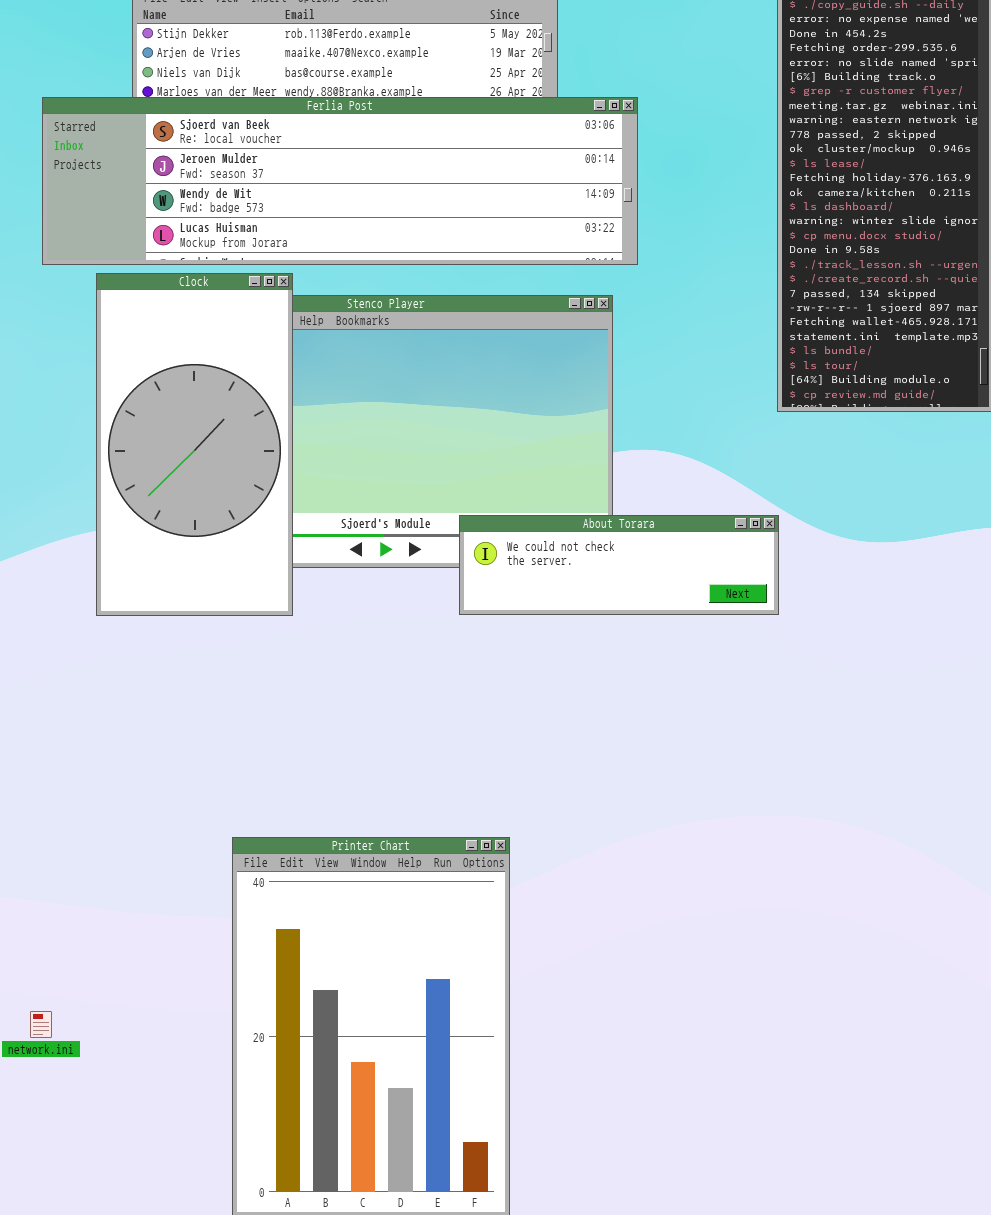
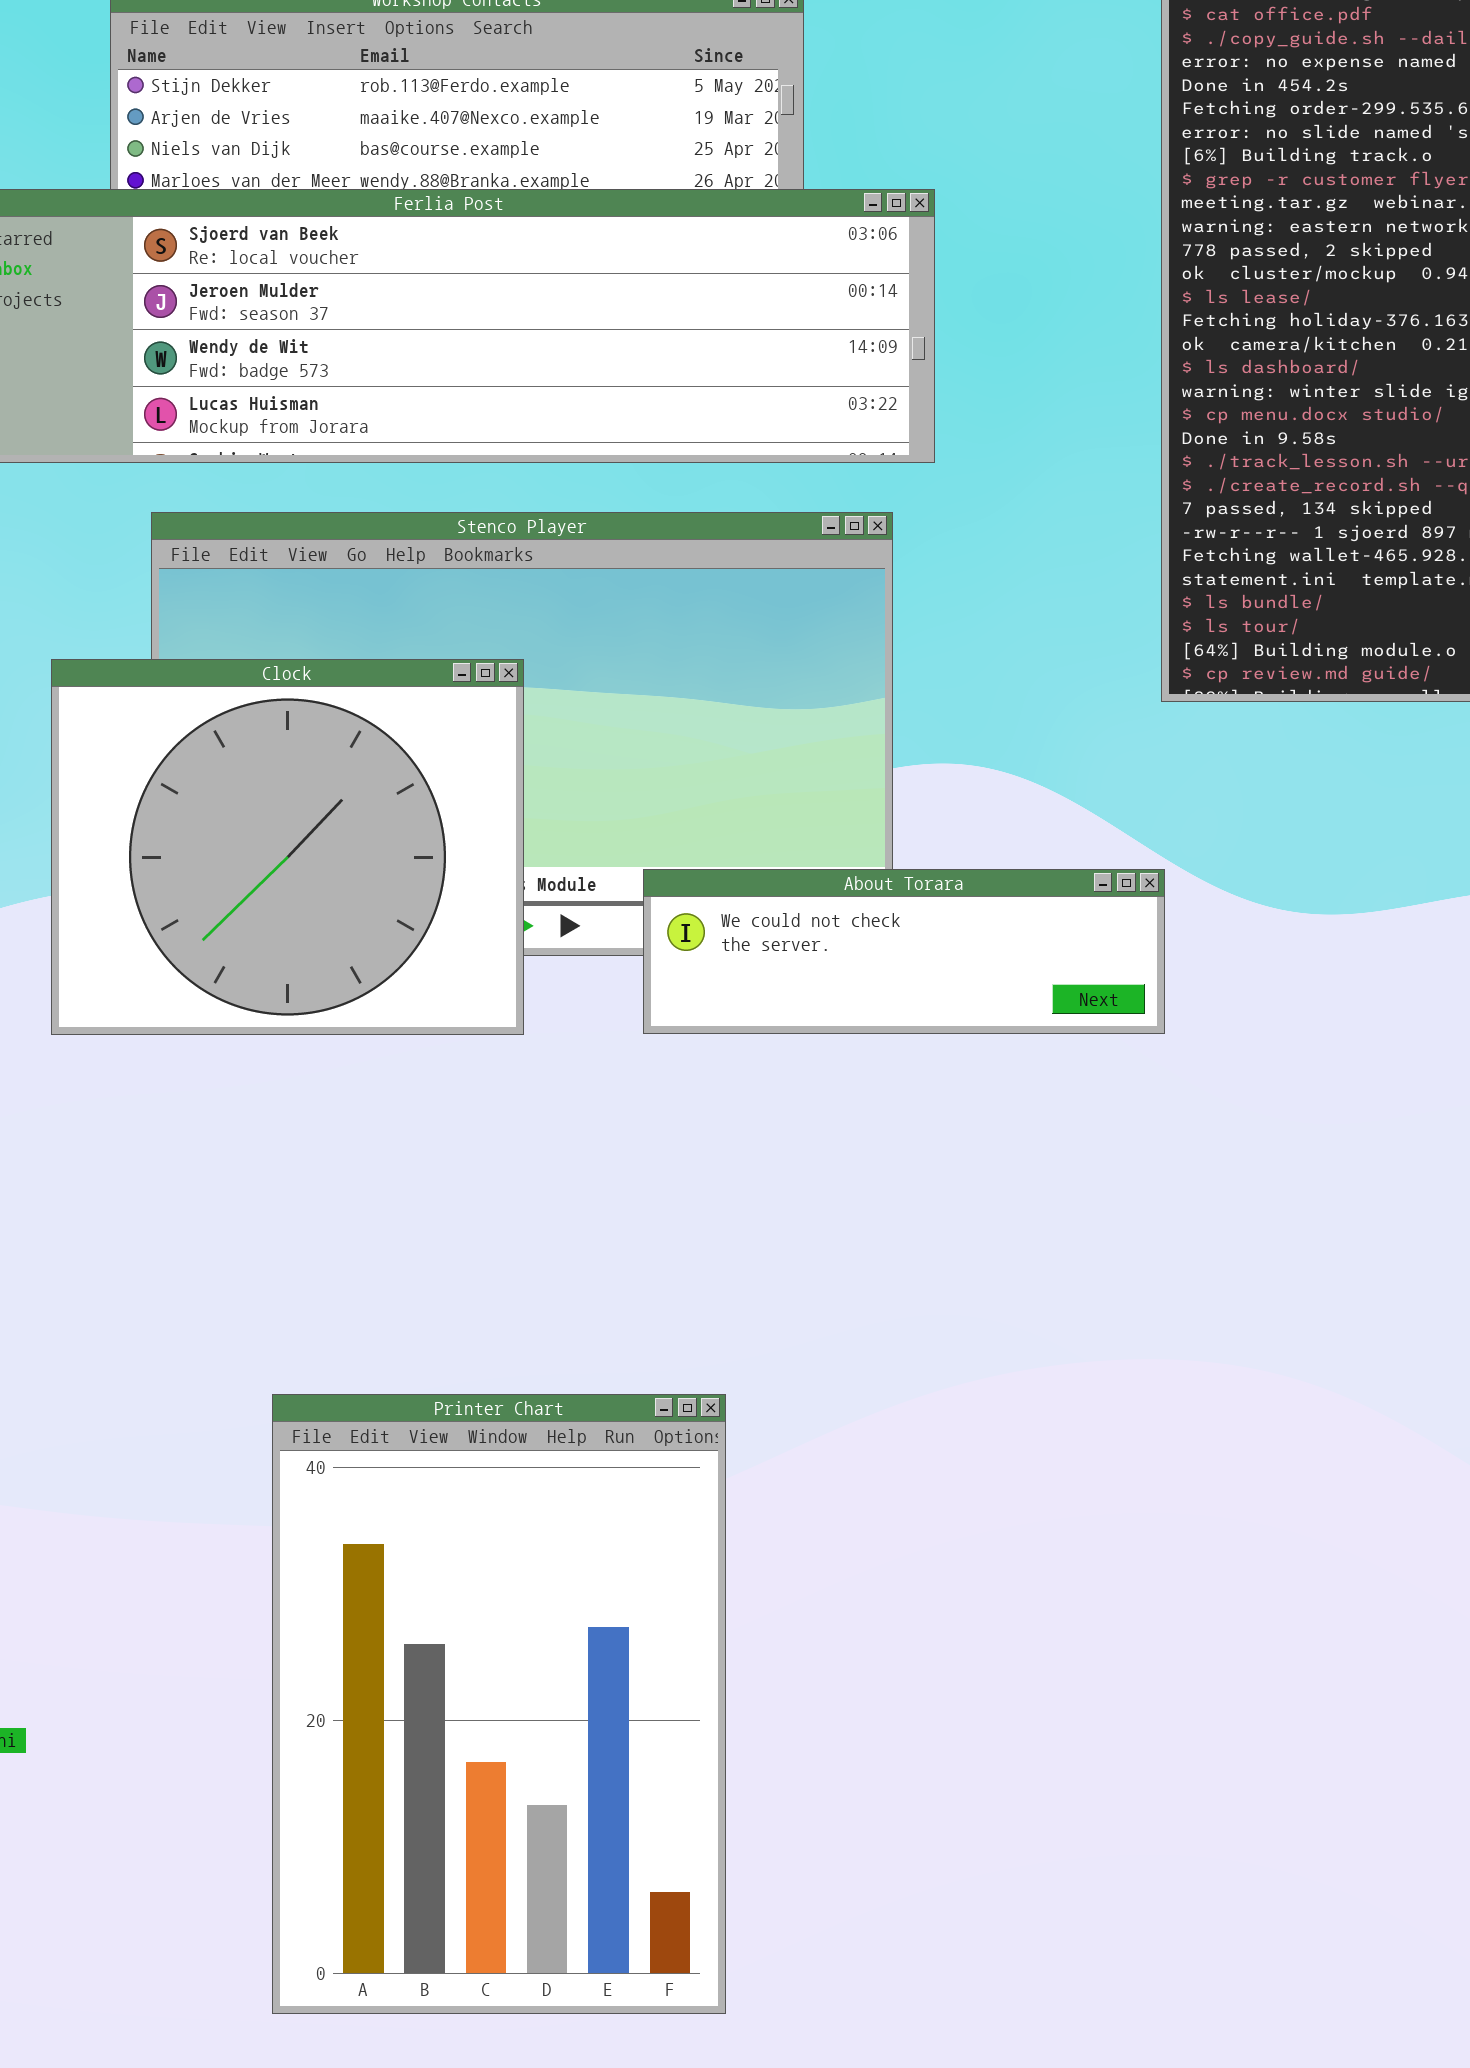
Clock: [96,273,293,616] -> [51,659,524,1035], resized

